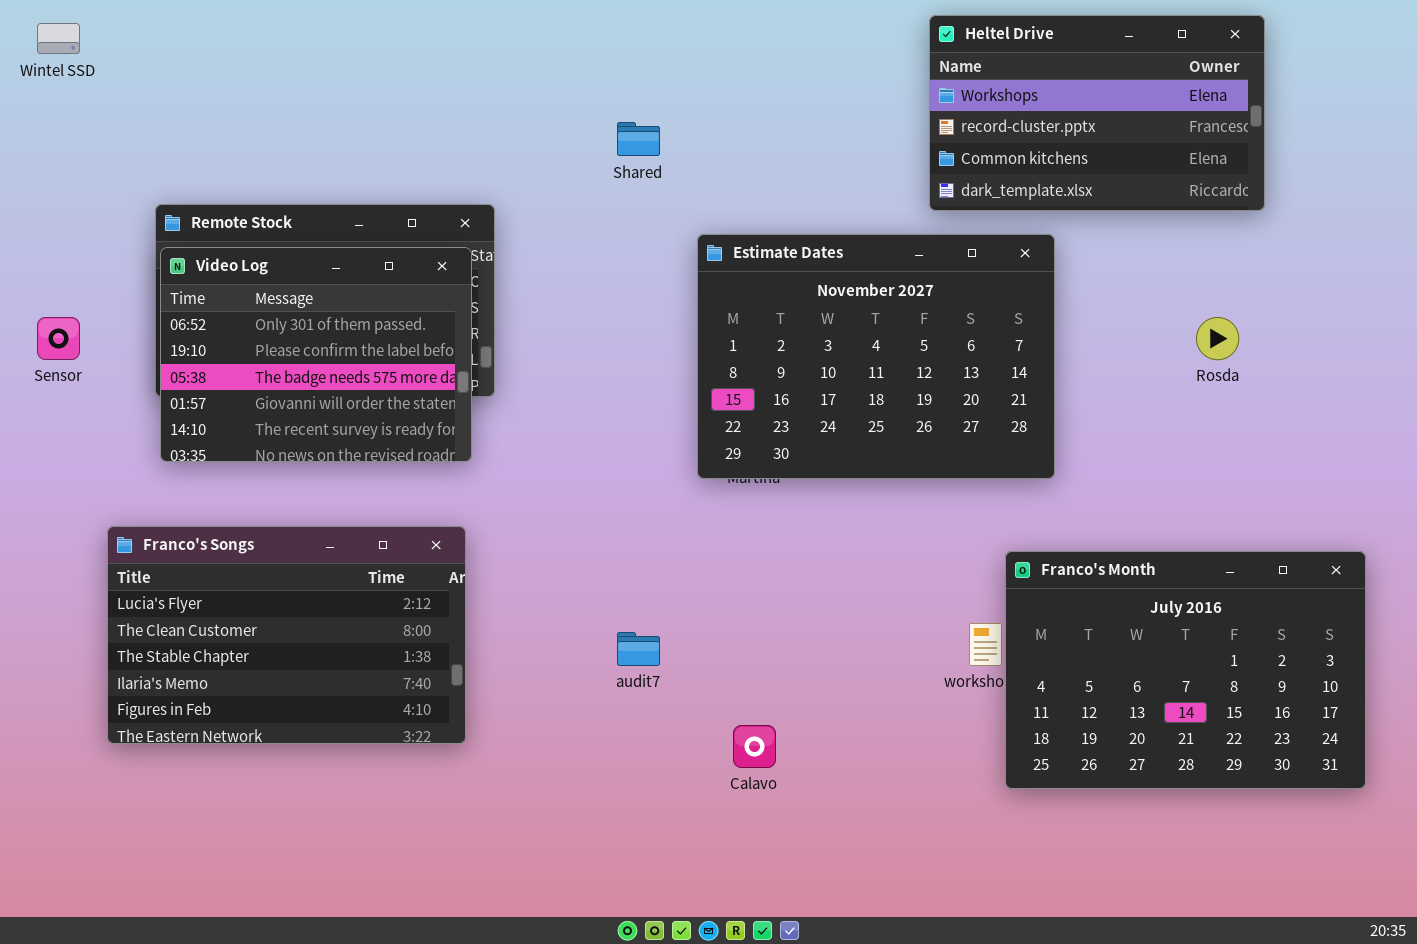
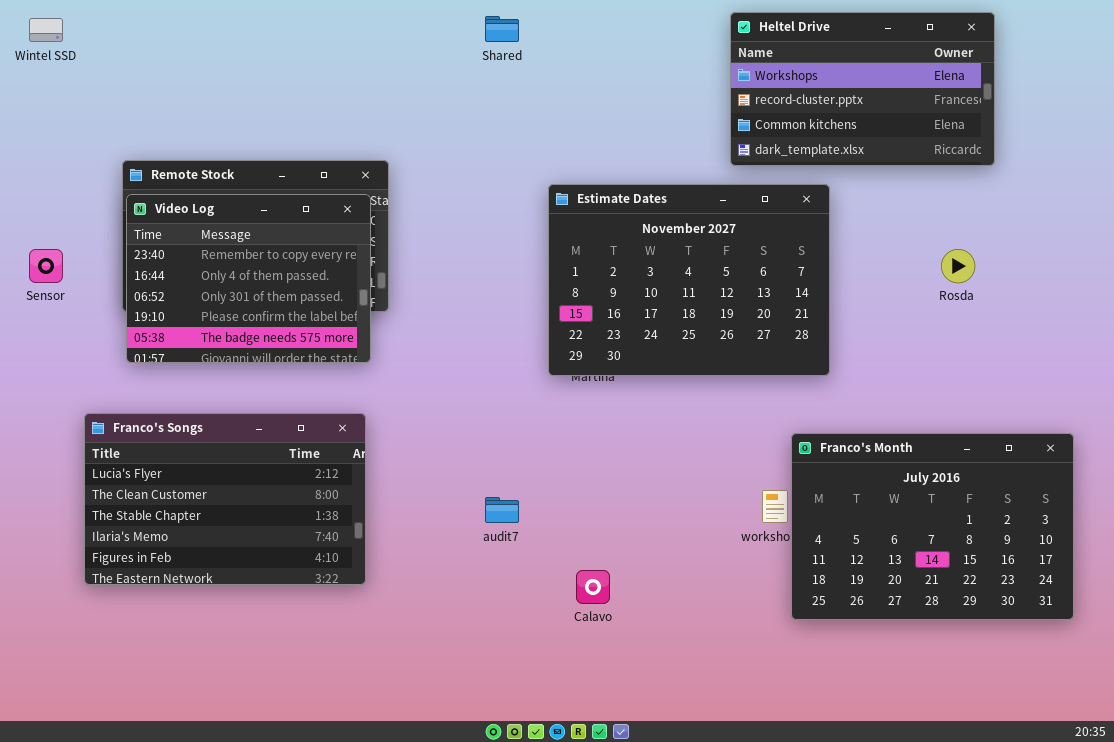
Shared: [617,122,660,156] -> [485,16,519,42], moved
Video Log: [160,247,472,462] -> [126,194,371,363], scrolled up 2 rows

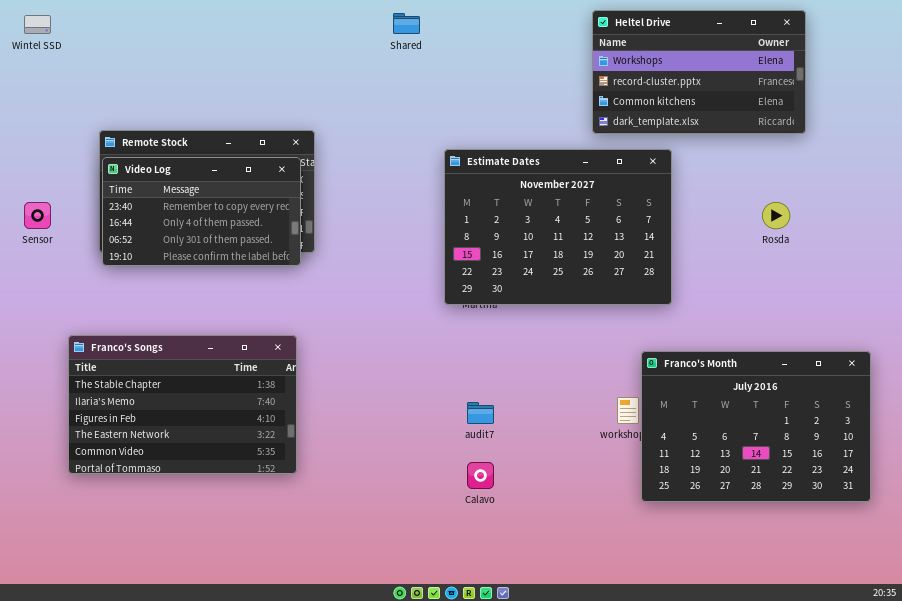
Video Log: [126,194,371,363] -> [102,157,301,266], resized
Franco's Songs: [84,413,366,585] -> [68,335,297,474], scrolled down 2 rows
audit7: [485,497,519,523] -> [467,402,494,424], moved

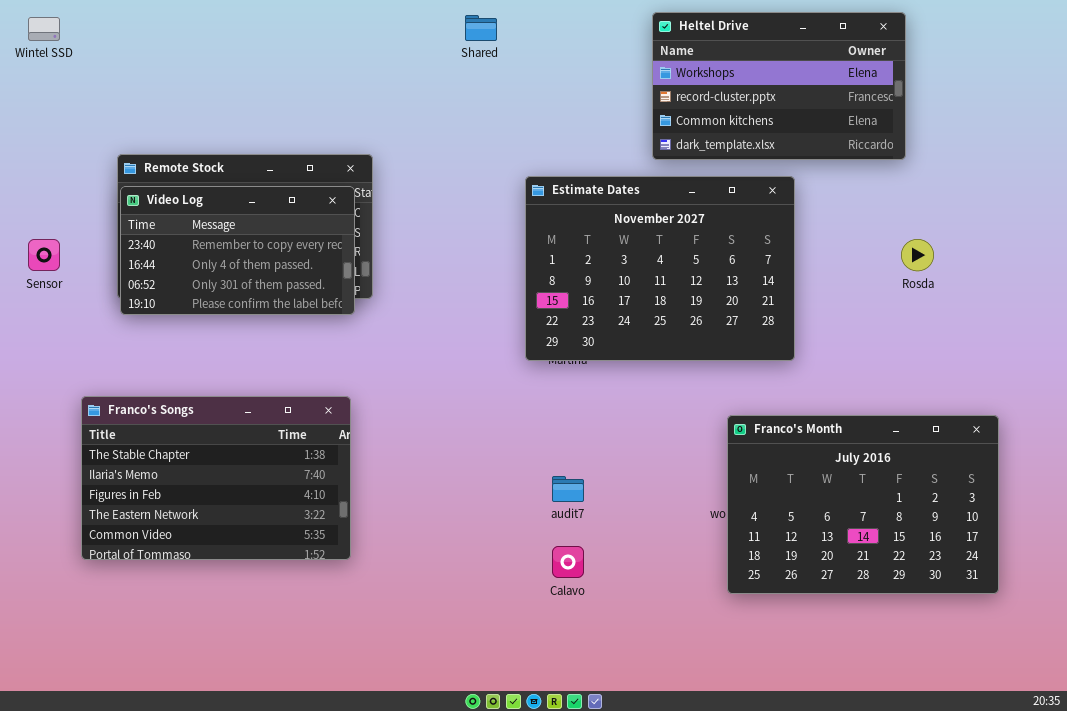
Heltel Drive: [592,10,806,134] -> [652,12,906,160], moved
Franco's Month: [641,351,871,502] -> [727,415,999,594], moved

